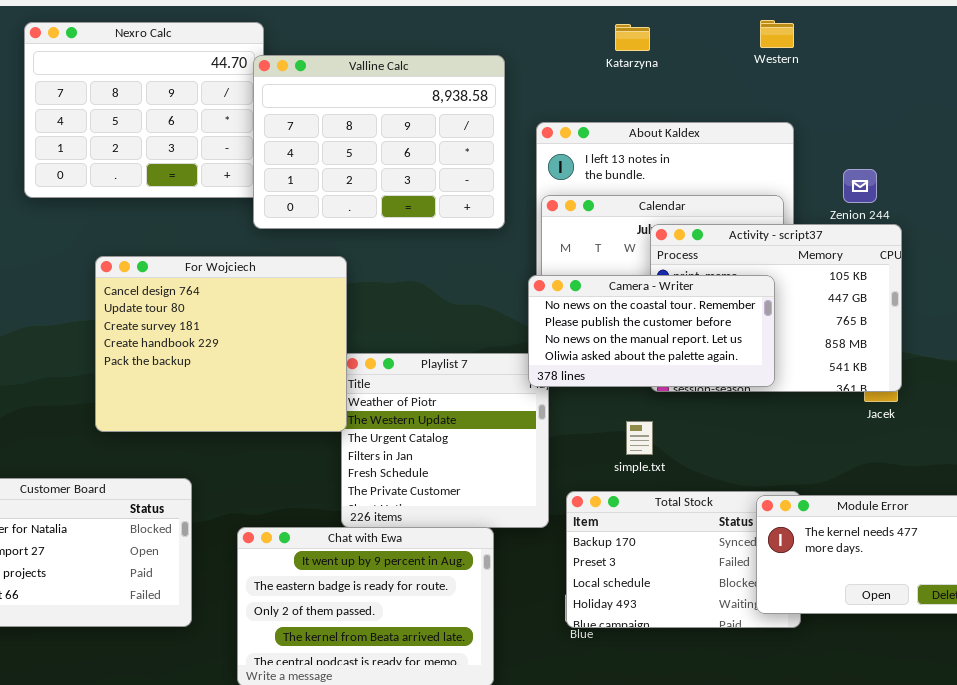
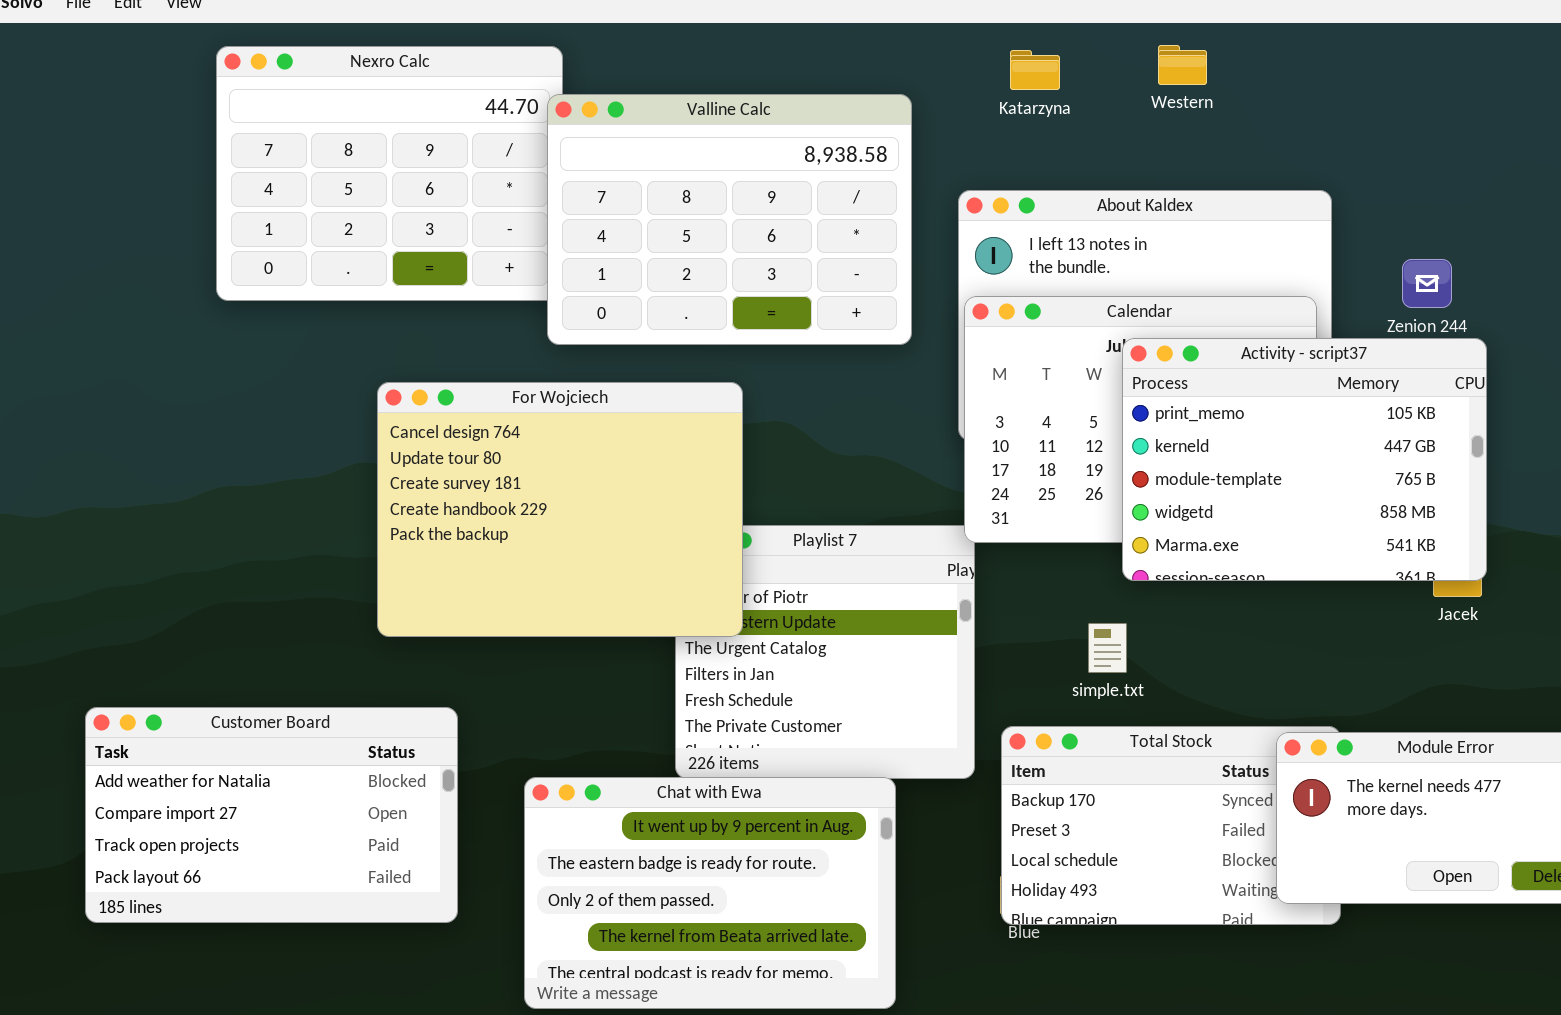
Western: [760,20,794,48] -> [1158,45,1207,85], moved
Katarzyna: [615,24,650,51] -> [1010,50,1060,90], moved
For Wojciech: [95,256,347,432] -> [377,382,743,637], moved
Camera - Writer: [528,275,775,387] -> none, closed

